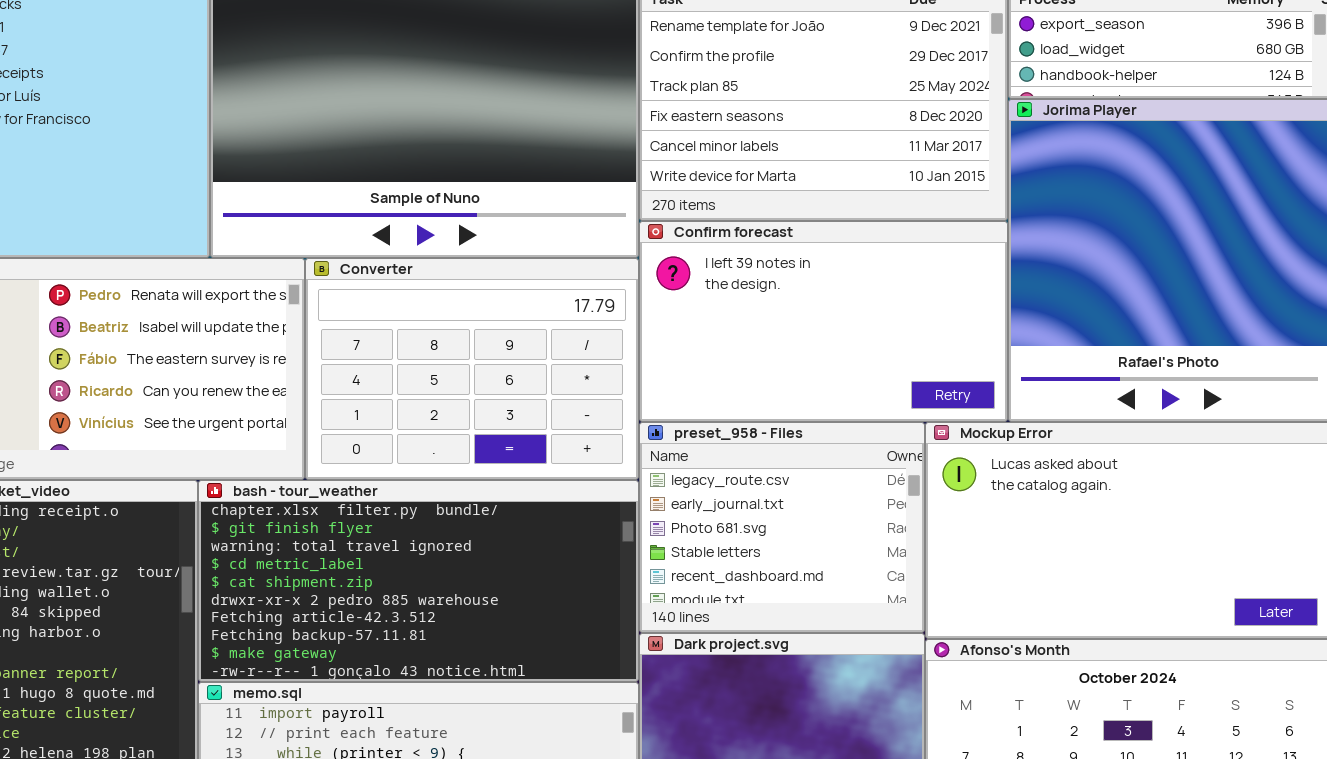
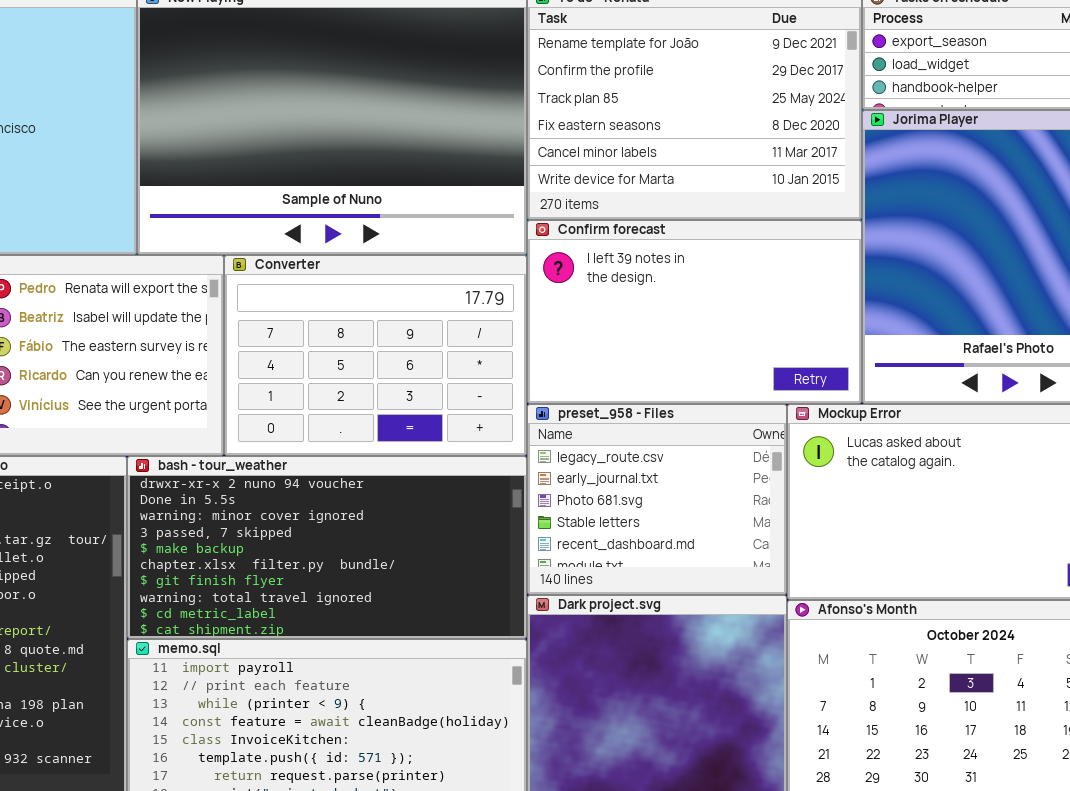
bash - tour_weather: [198,480,639,682] -> [127,456,527,639], scrolled up 5 rows

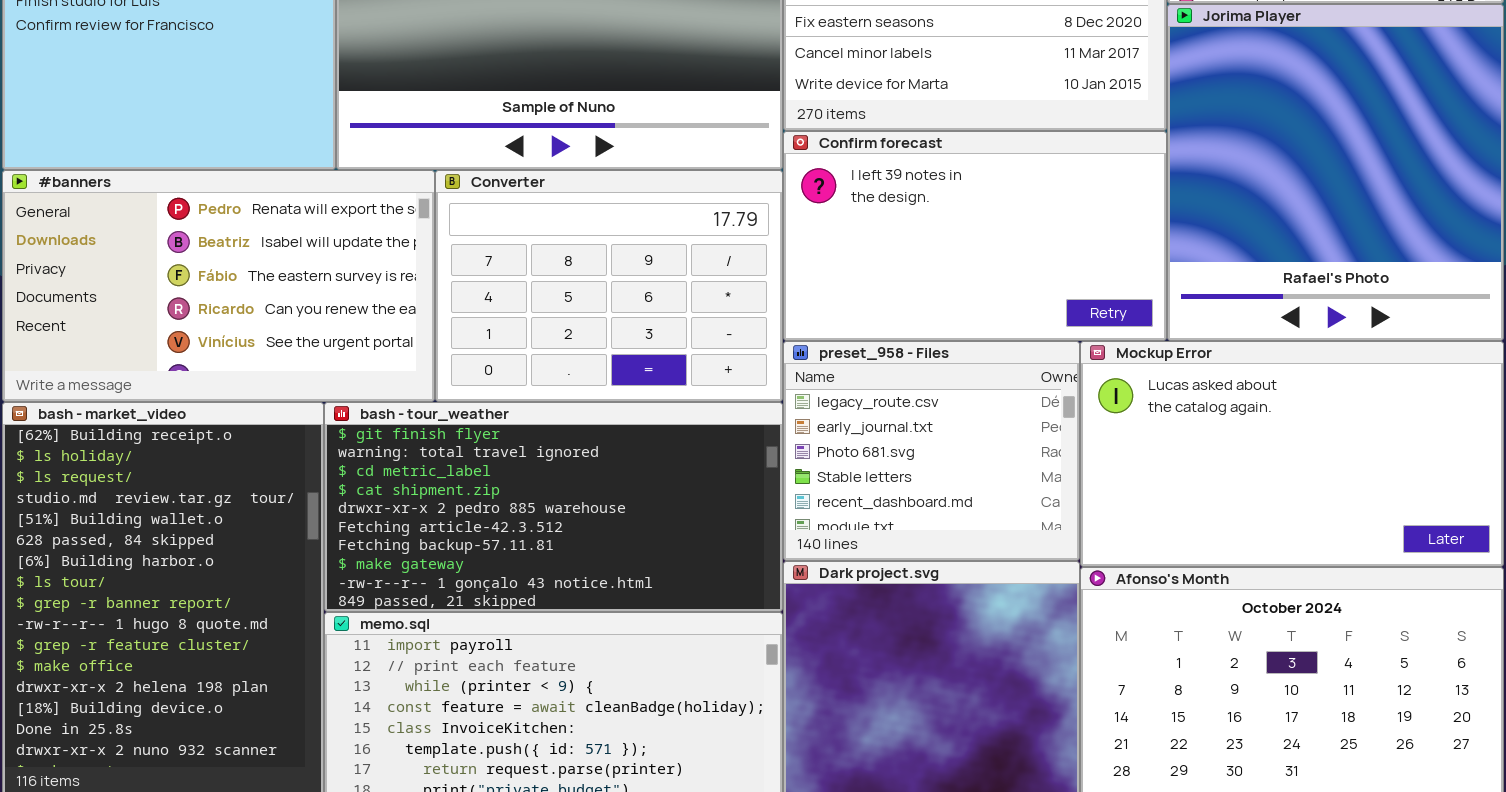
bash - tour_weather: [127,456,527,639] -> [324,402,783,612], scrolled down 6 rows

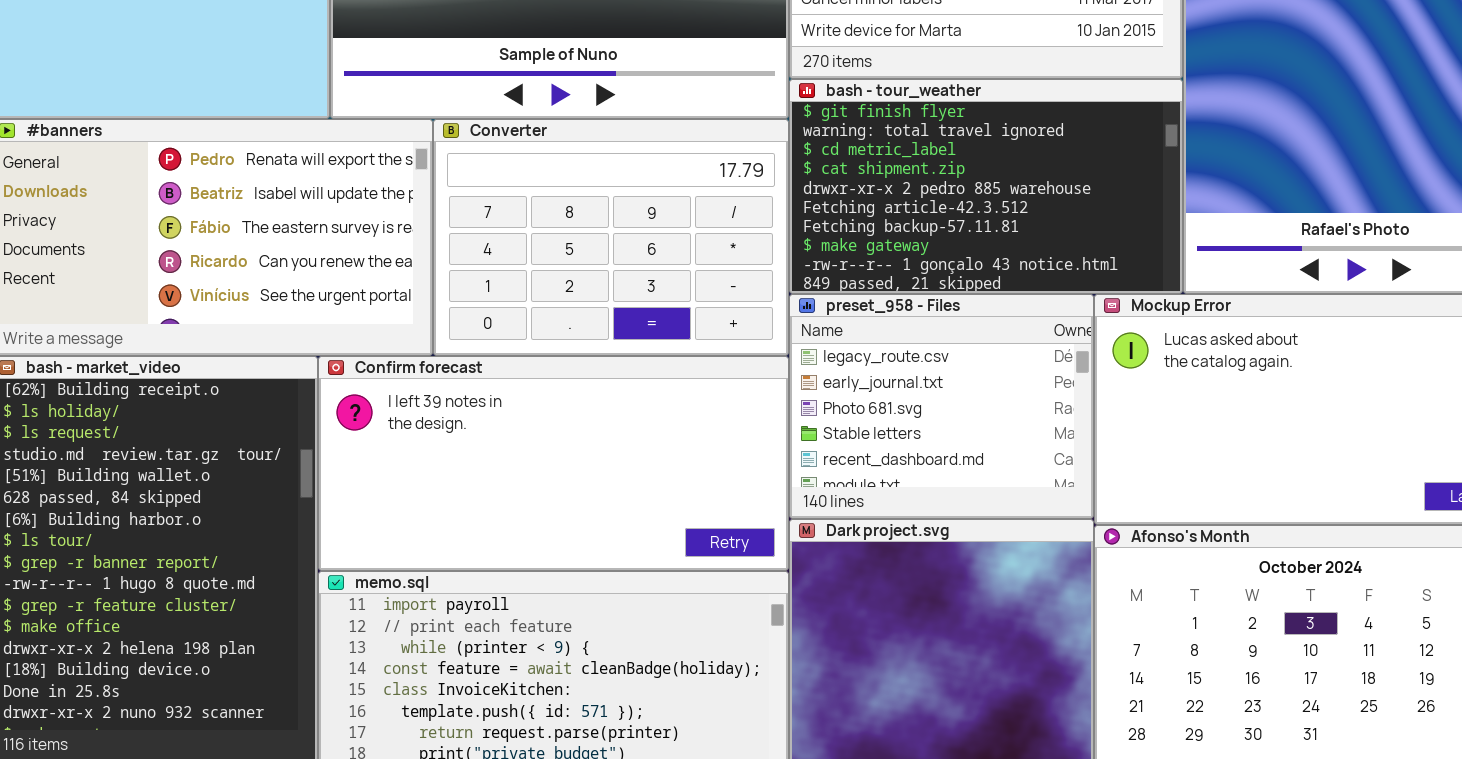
Confirm forecast: [783,131,1167,341] -> [318,356,789,571], moved, resized
bash - tour_weather: [324,402,783,612] -> [789,79,1183,294], moved, resized

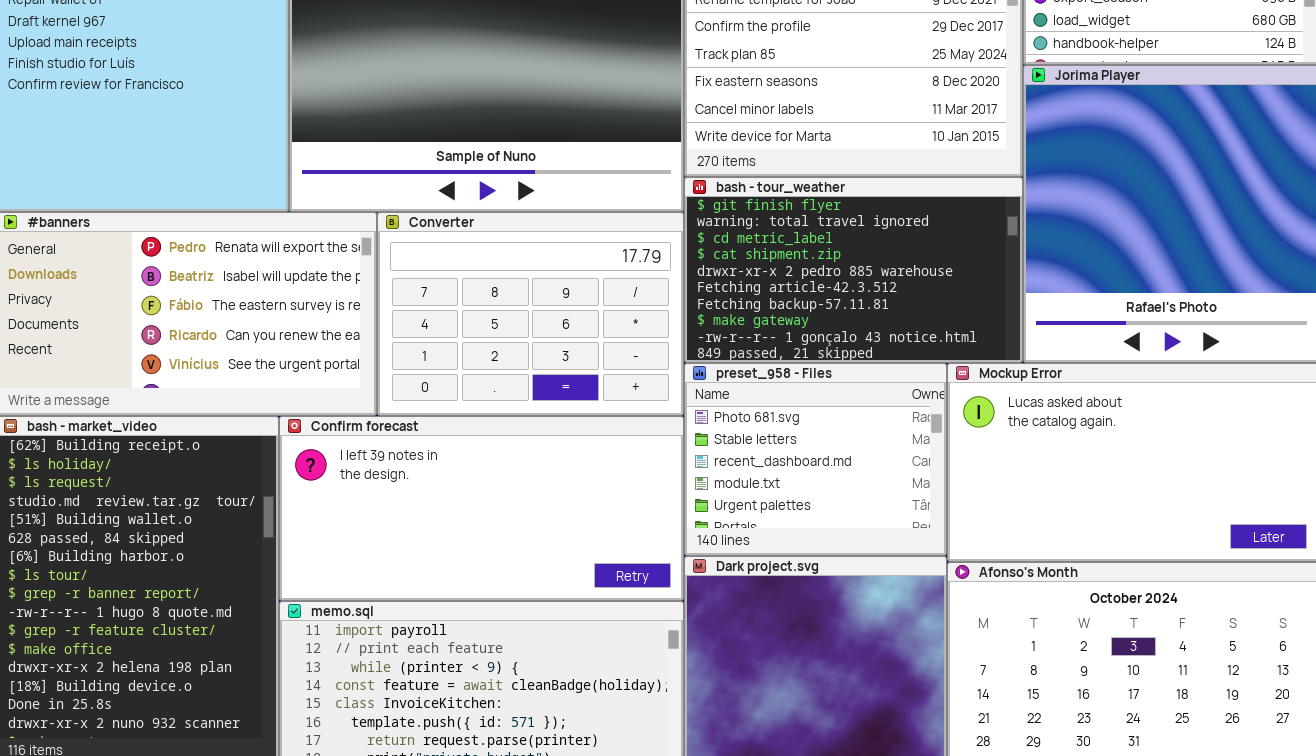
preset_958 - Files: [789,294,1094,519] -> [684,363,947,556], scrolled down 2 rows

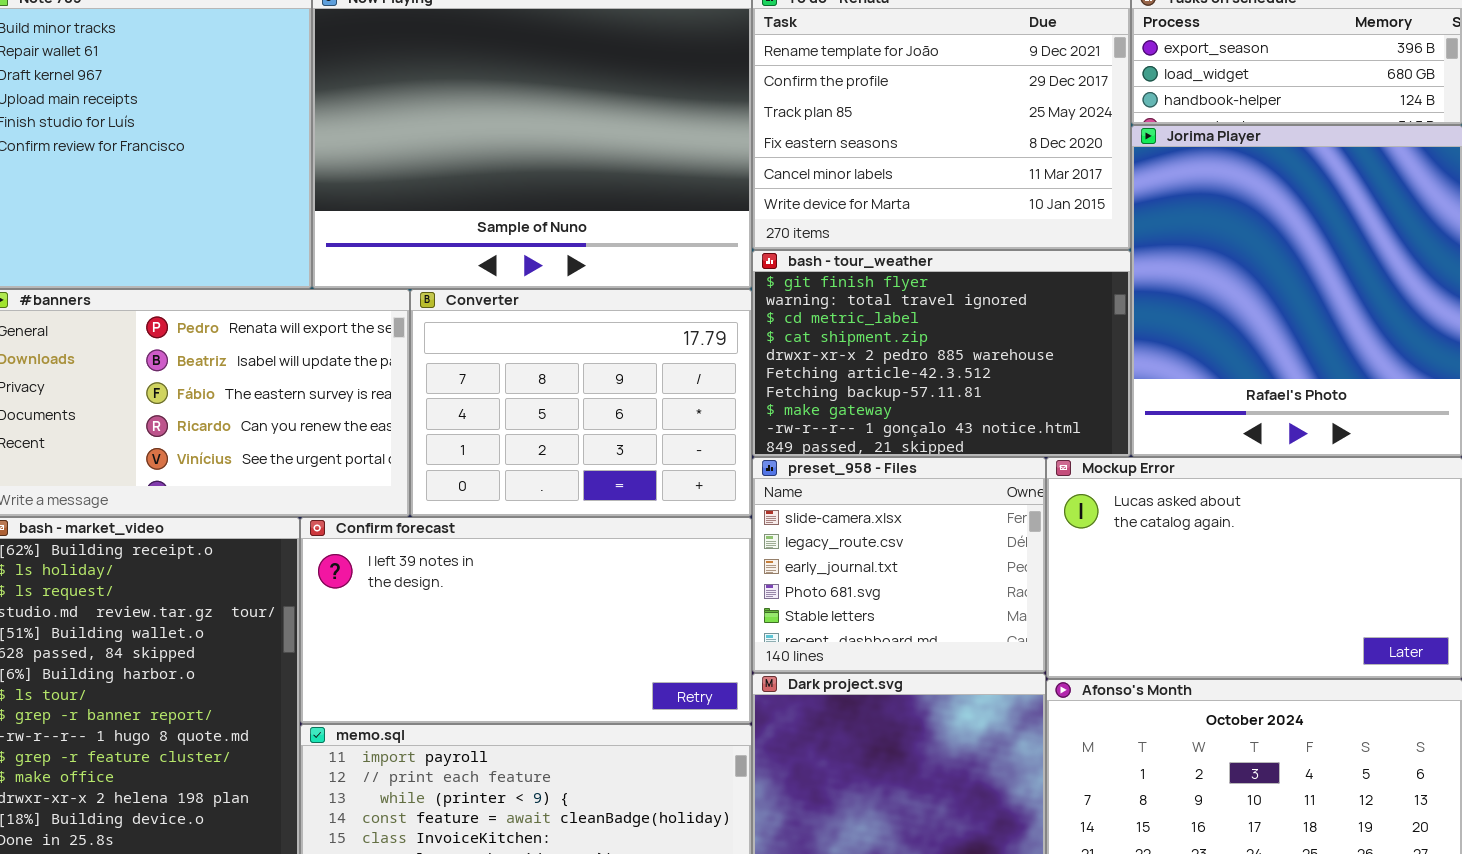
preset_958 - Files: [684,363,947,556] -> [752,457,1046,673], scrolled up 3 rows

